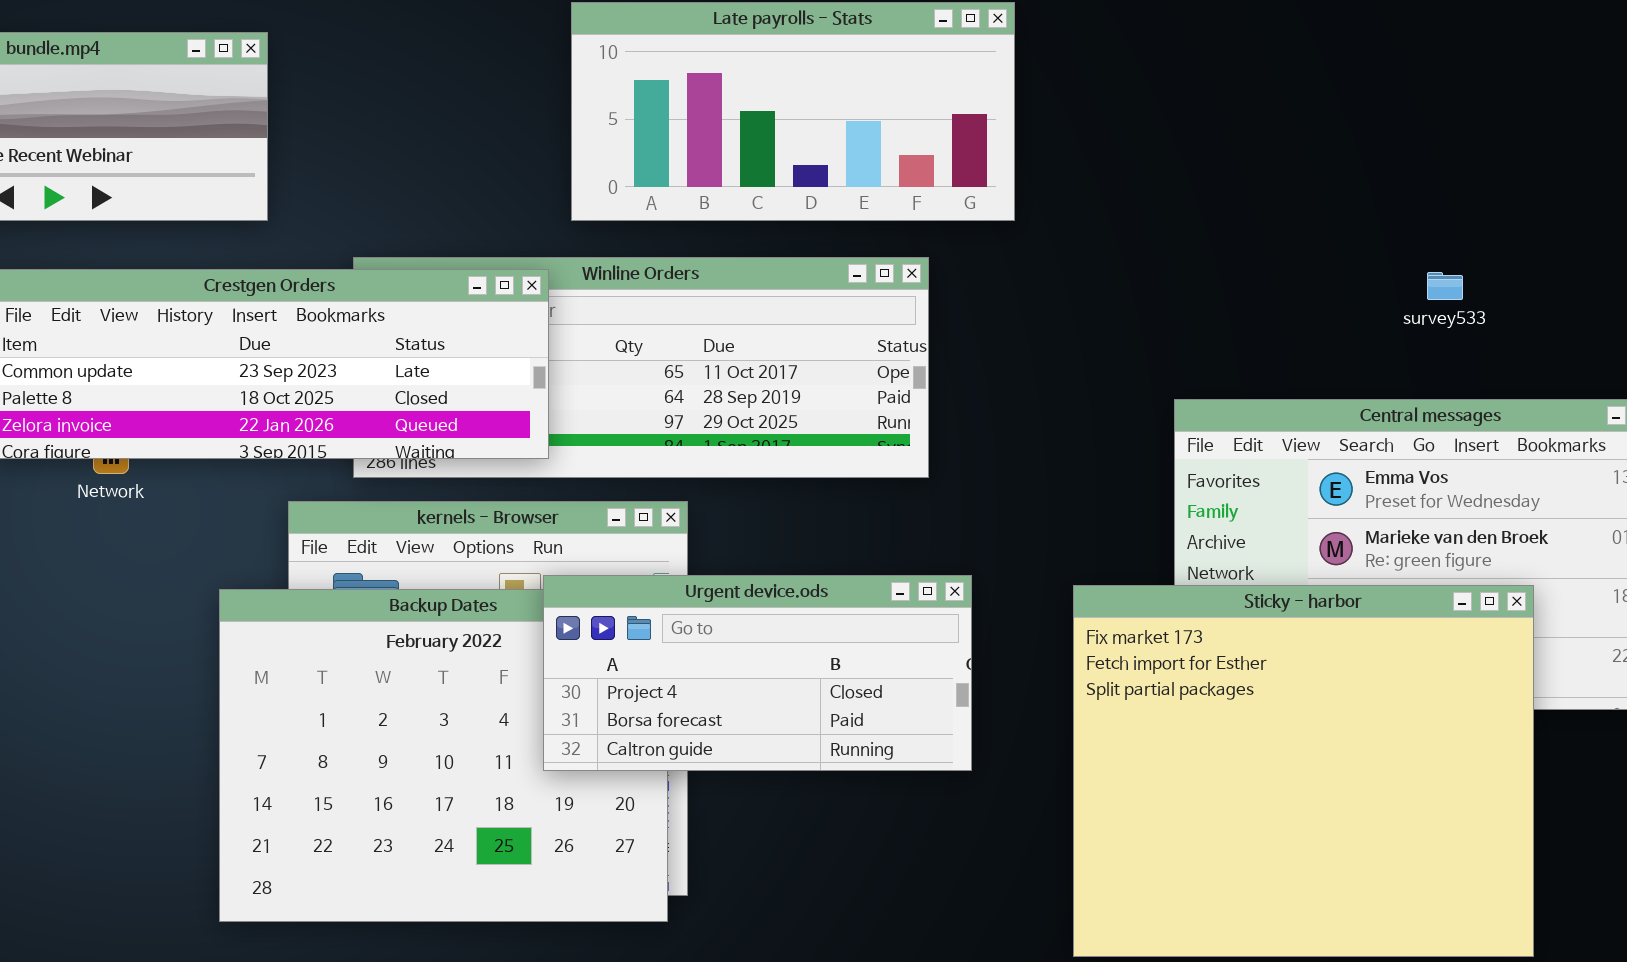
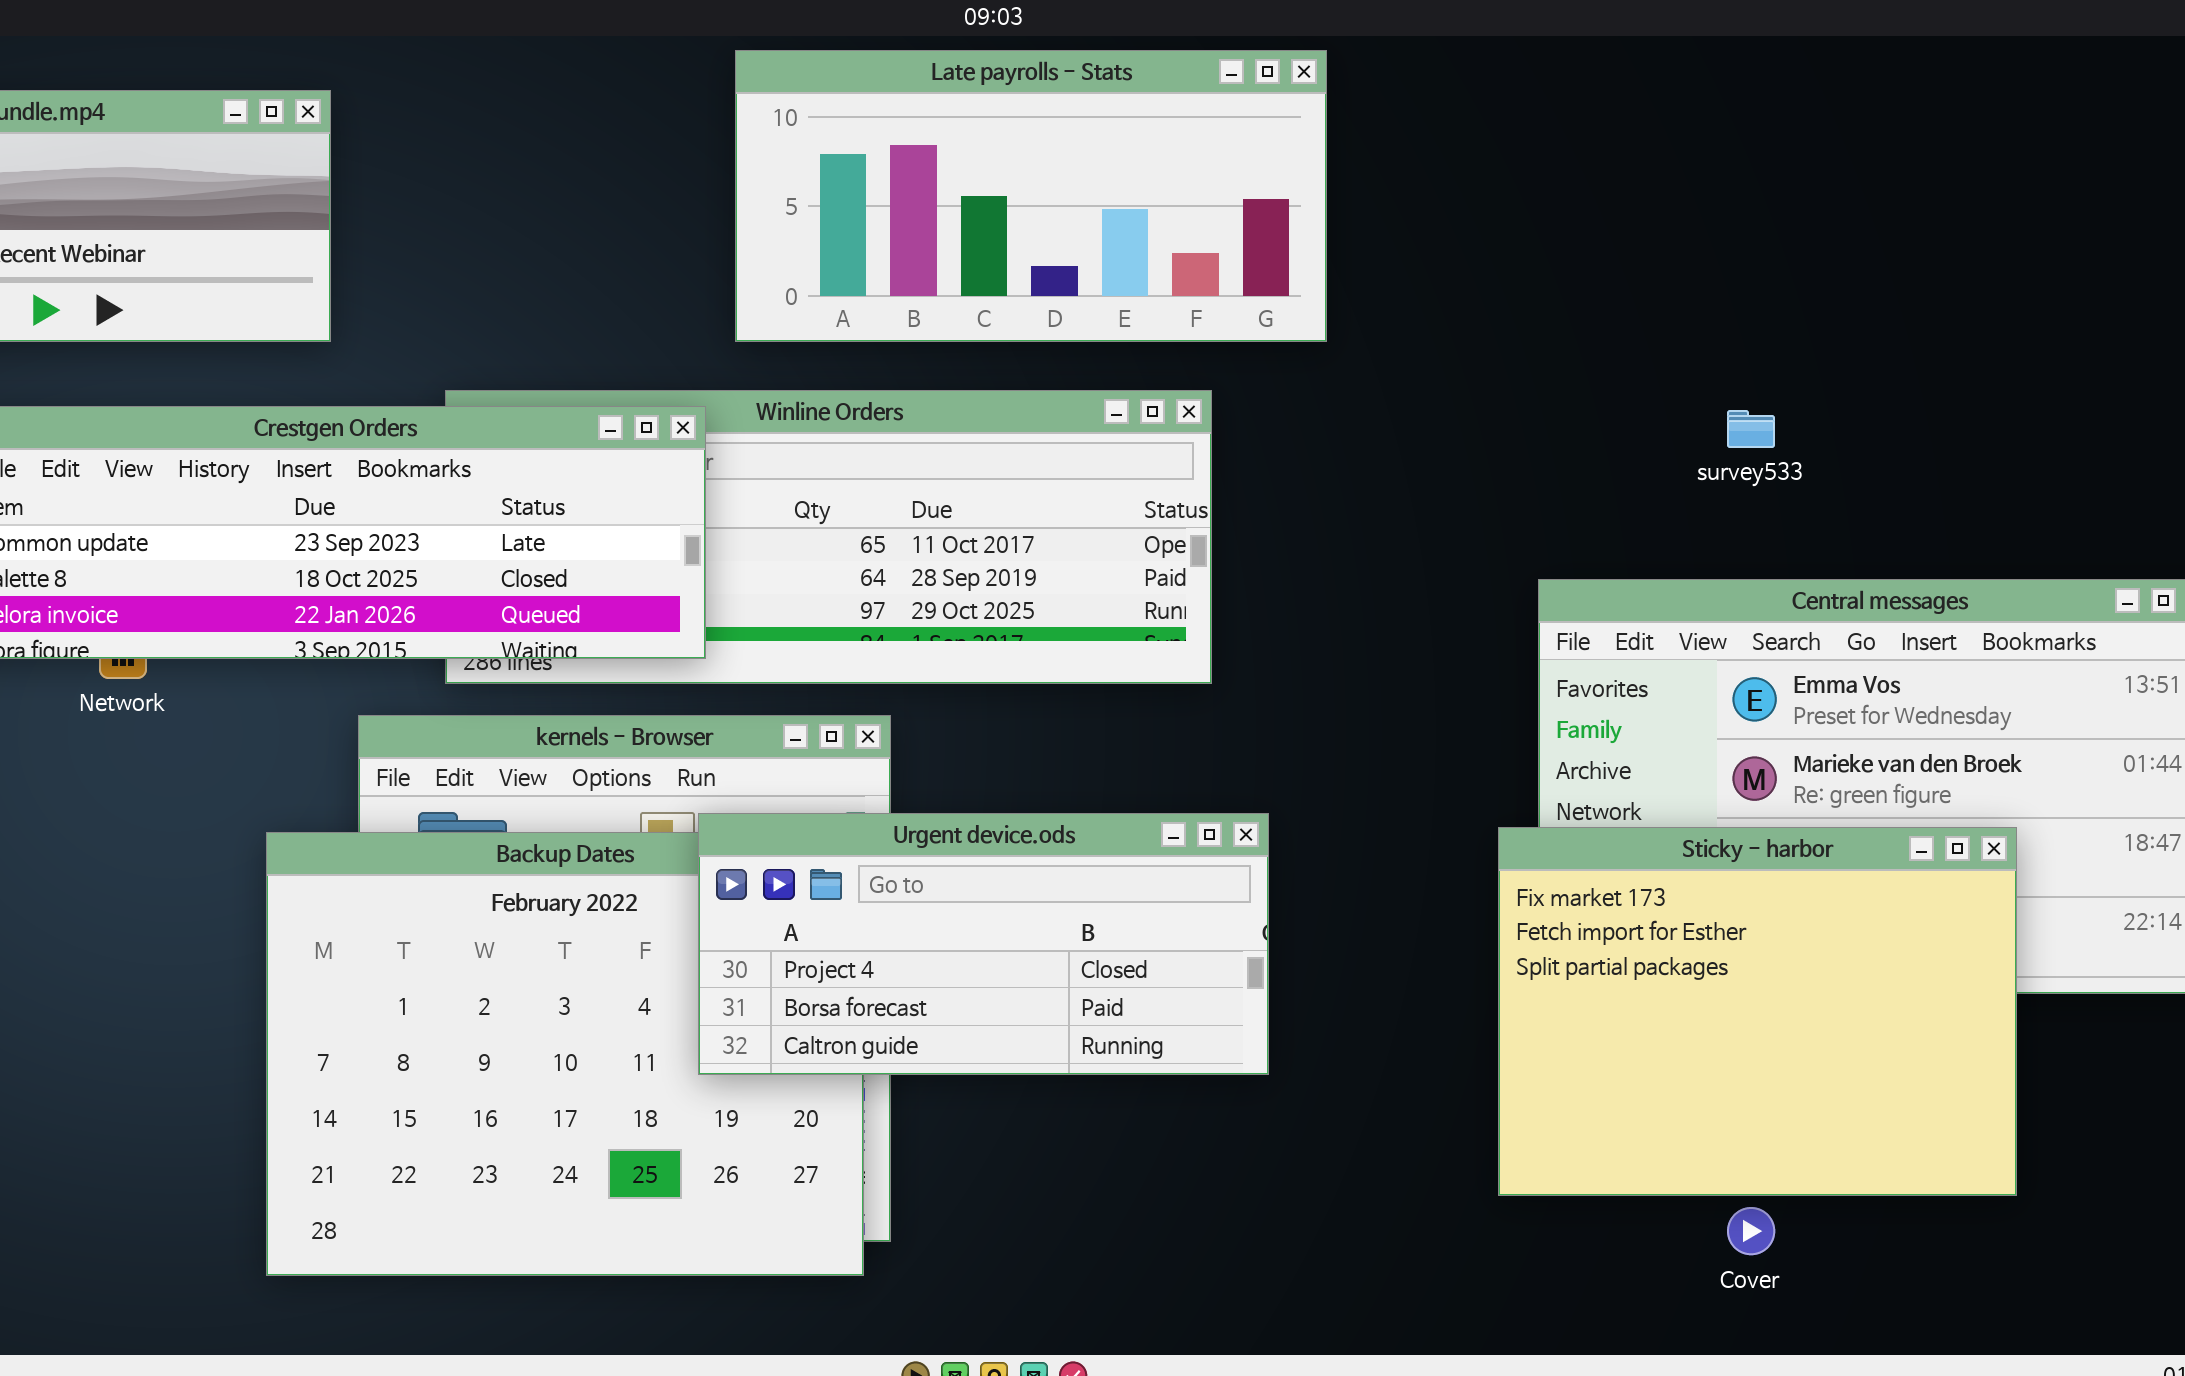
survey533: [1427,272,1463,300] -> [1727,410,1775,448], moved
Sticky - harbor: [1073,585,1534,957] -> [1498,827,2017,1196], resized

